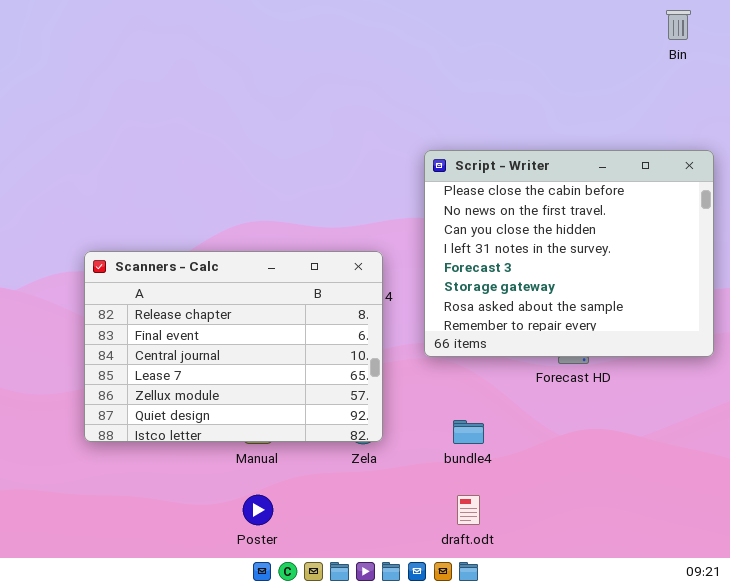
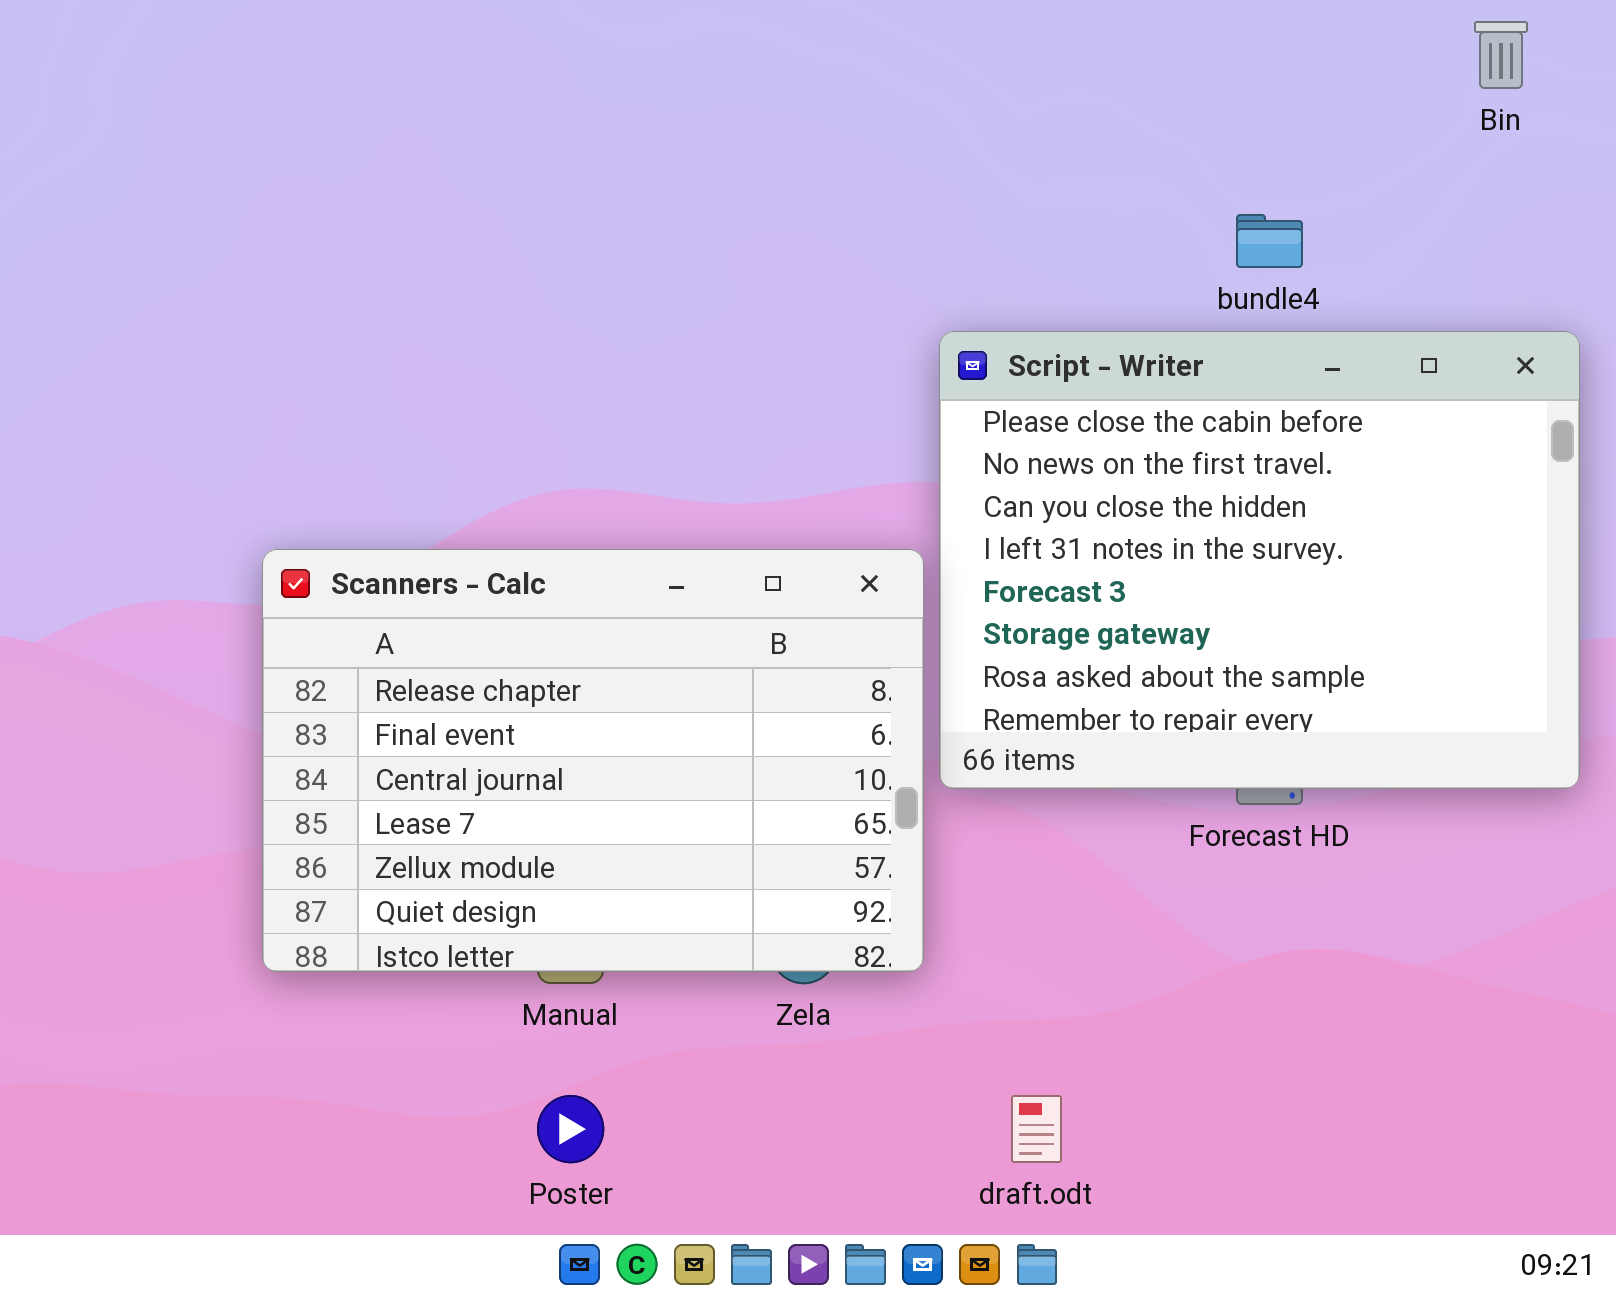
Scanners - Calc: [84,251,383,442] -> [262,549,924,972], moved
bundle4: [453,420,484,444] -> [1236,214,1303,268], moved

